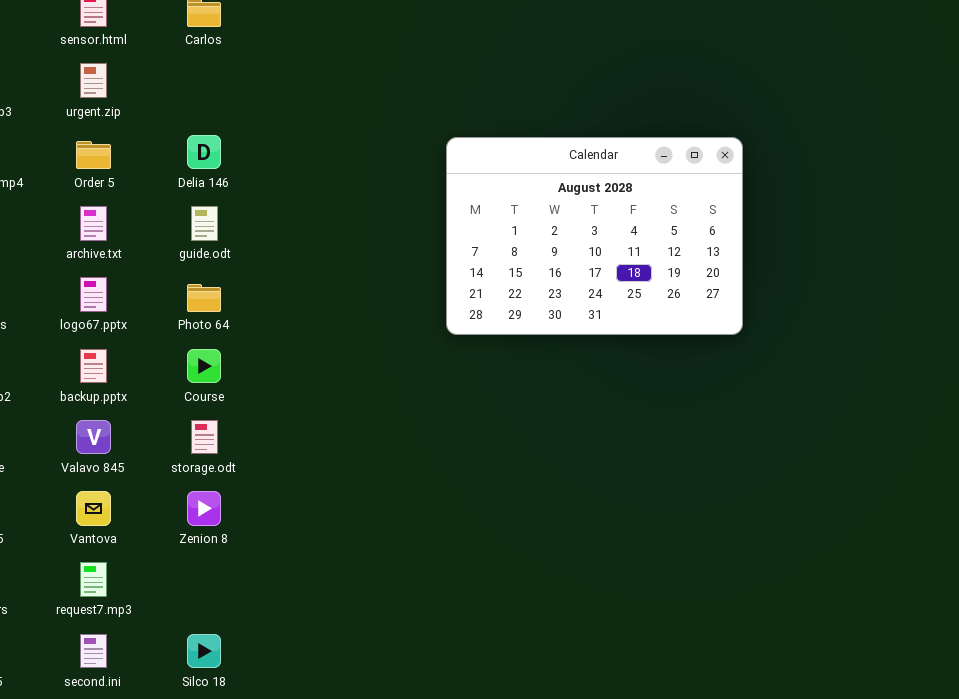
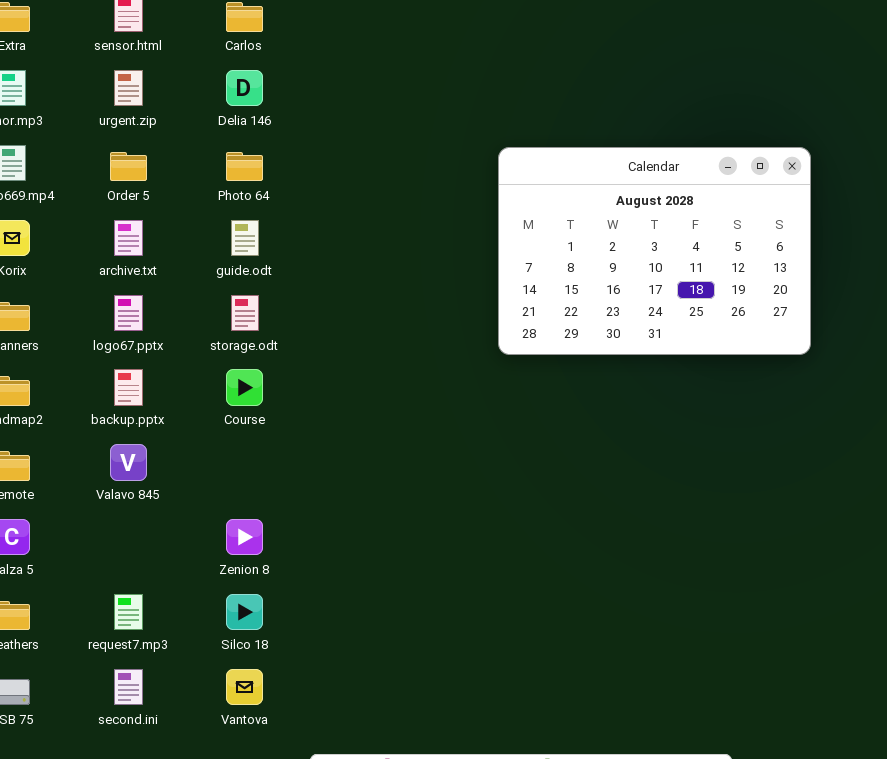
Delia 146: [187,135,221,169] -> [226,70,263,106], moved
Photo 64: [187,284,221,312] -> [226,152,263,181], moved
storage.odt: [191,420,218,454] -> [231,295,259,331], moved
Vantova: [76,491,111,526] -> [226,669,263,705], moved
Silco 18: [187,634,221,668] -> [226,594,263,630], moved

